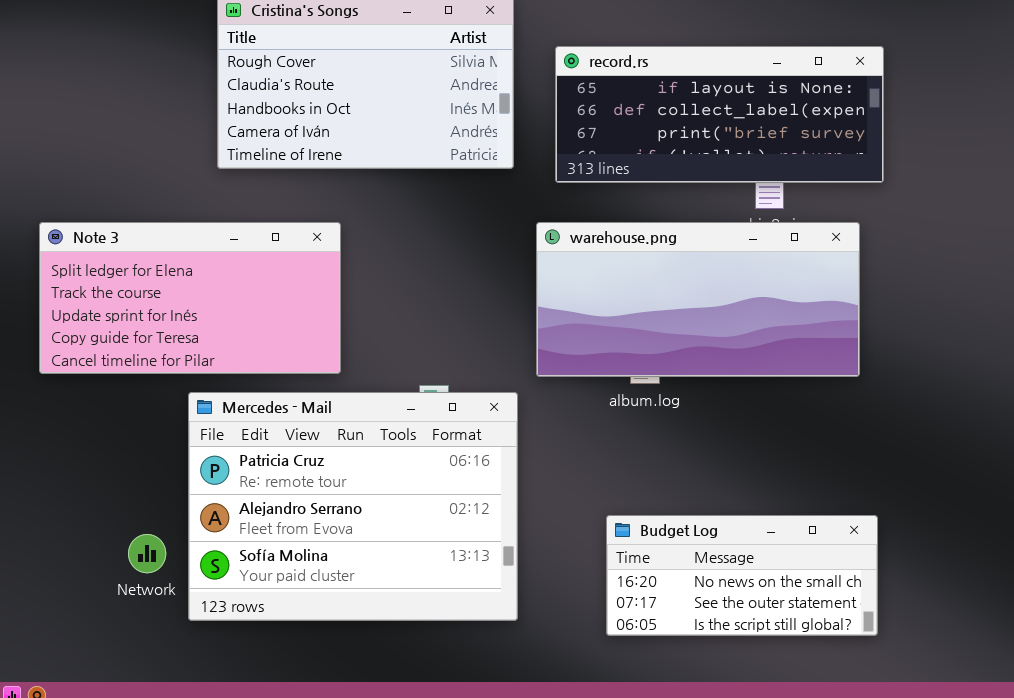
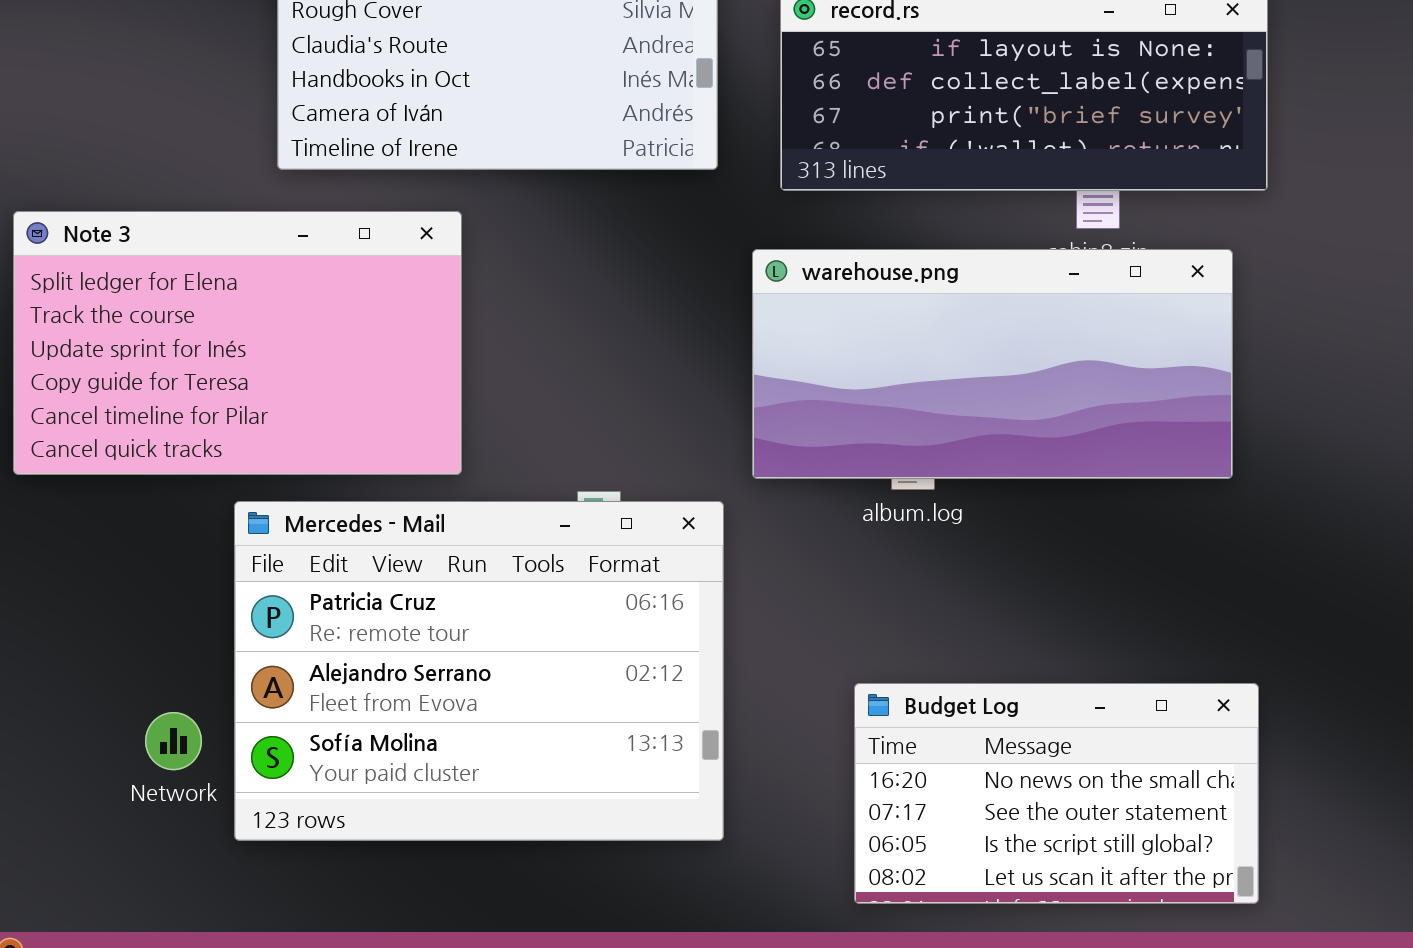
Note 3: [39,222,341,374] -> [13,211,462,475], resized
Budget Log: [606,515,878,636] -> [854,683,1259,904], resized

